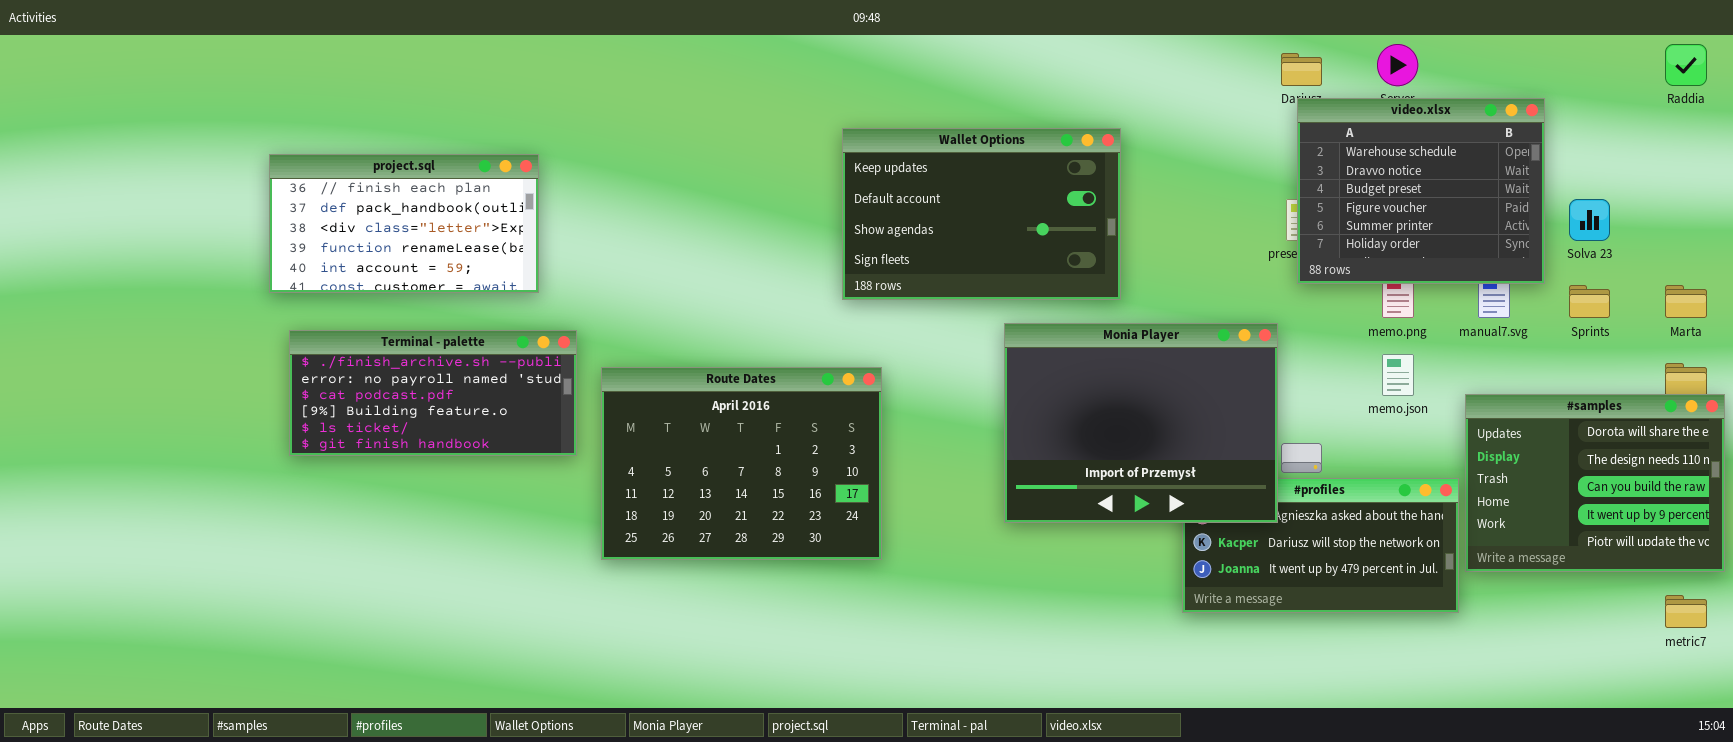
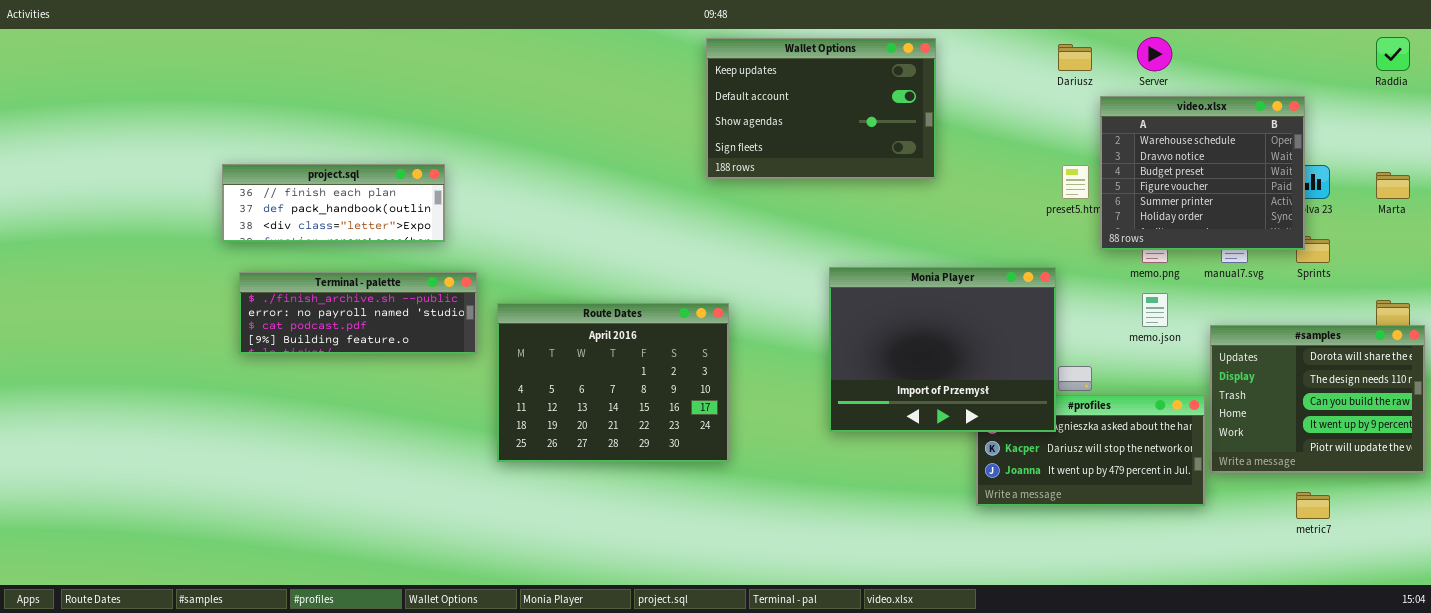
video.xlsx: [1297,98,1545,284] -> [1100,96,1305,250], moved
Wallet Options: [842,128,1121,300] -> [706,38,936,179], moved
project.sql: [269,154,539,293] -> [222,164,445,242], resized
Marta: [1665,285,1707,318] -> [1376,172,1410,199], moved
Terminal - palette: [289,330,577,456] -> [239,272,477,354], resized
metric7: [1665,595,1707,628] -> [1296,492,1330,519], moved

